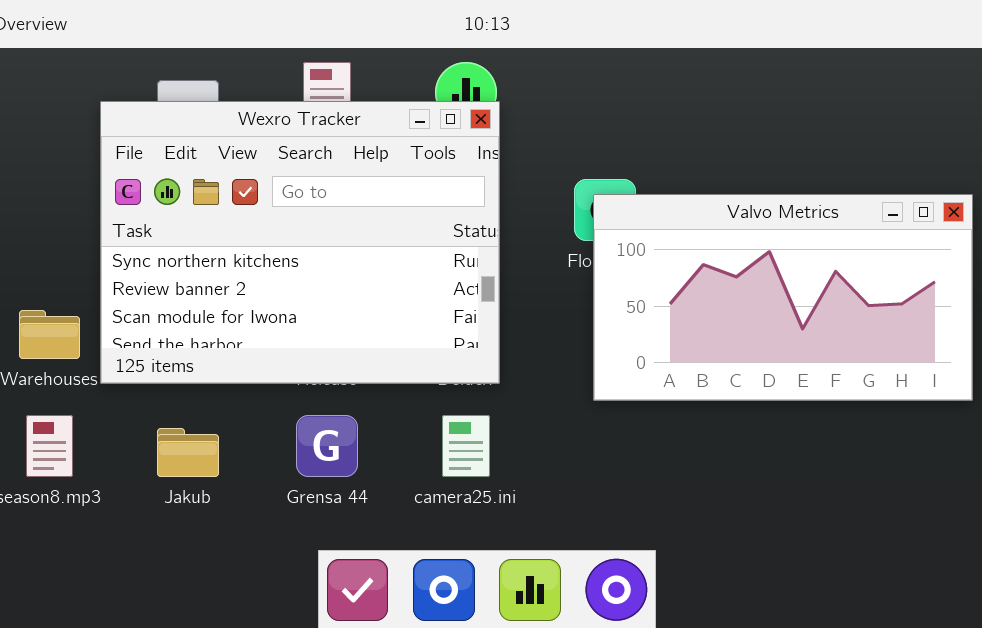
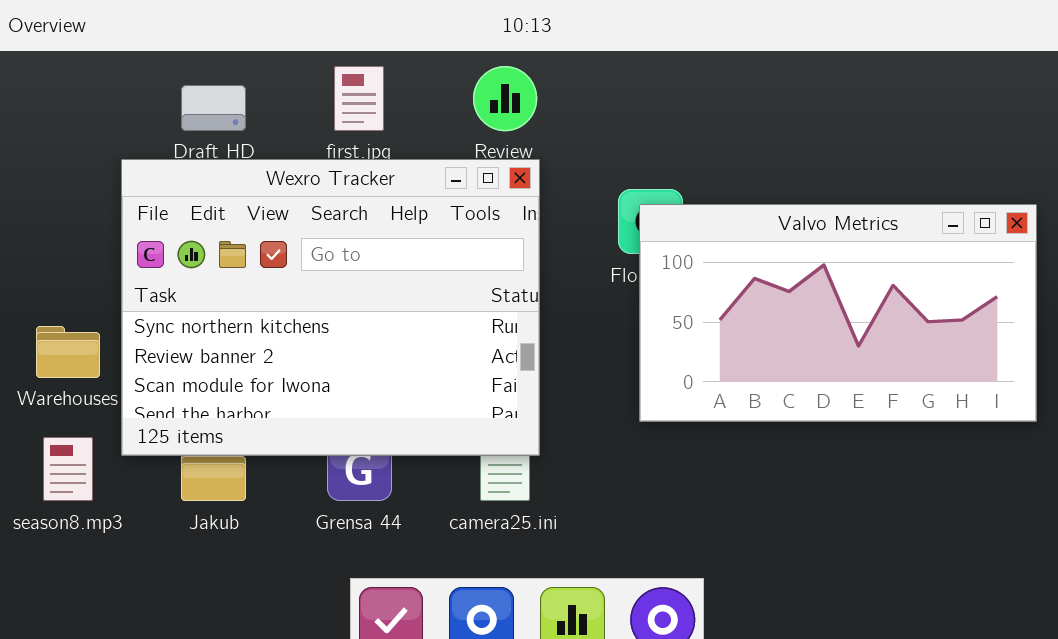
Wexro Tracker: [100,101,500,384] -> [121,159,540,456], moved

